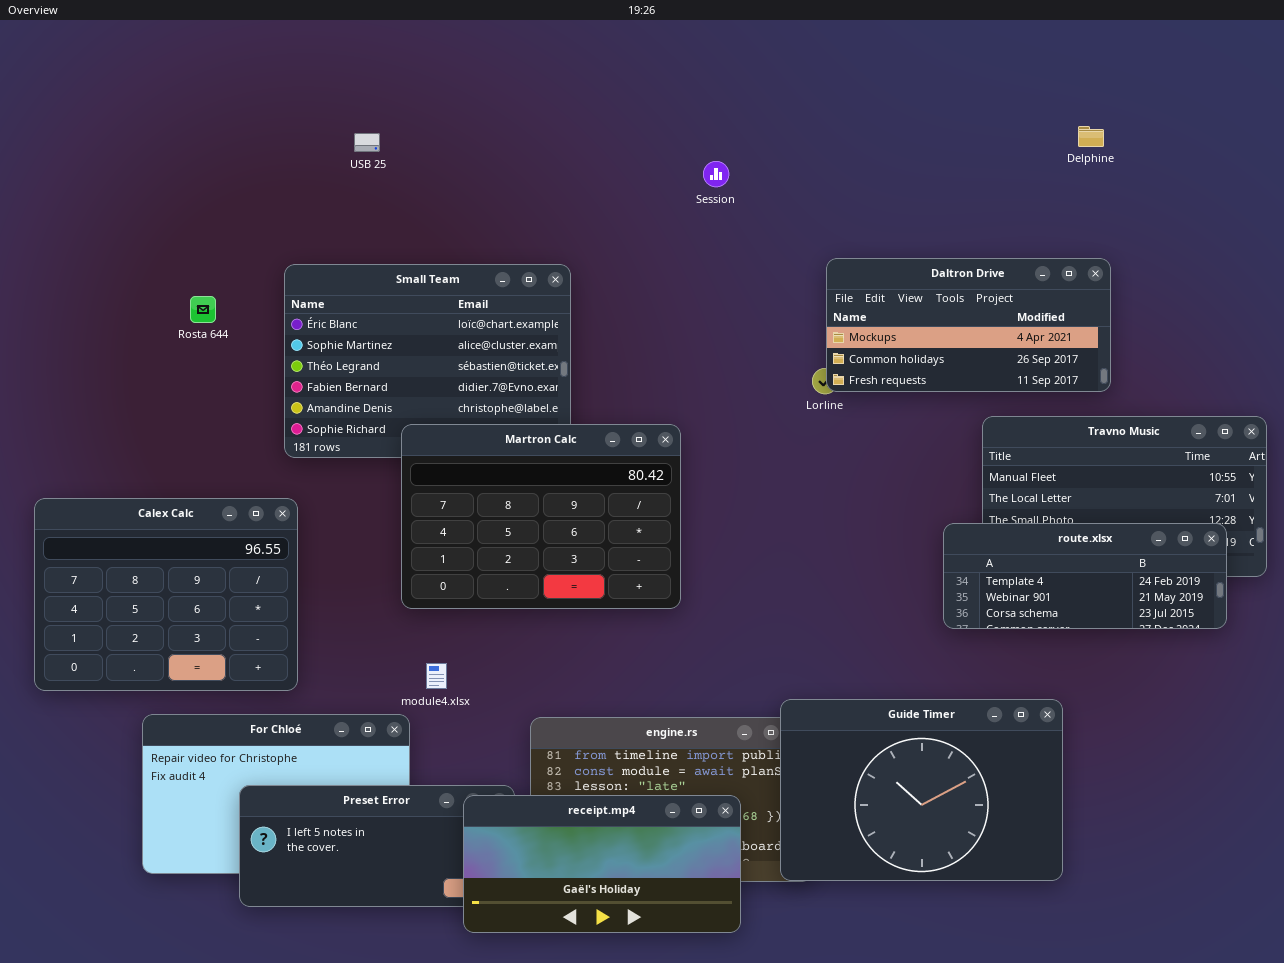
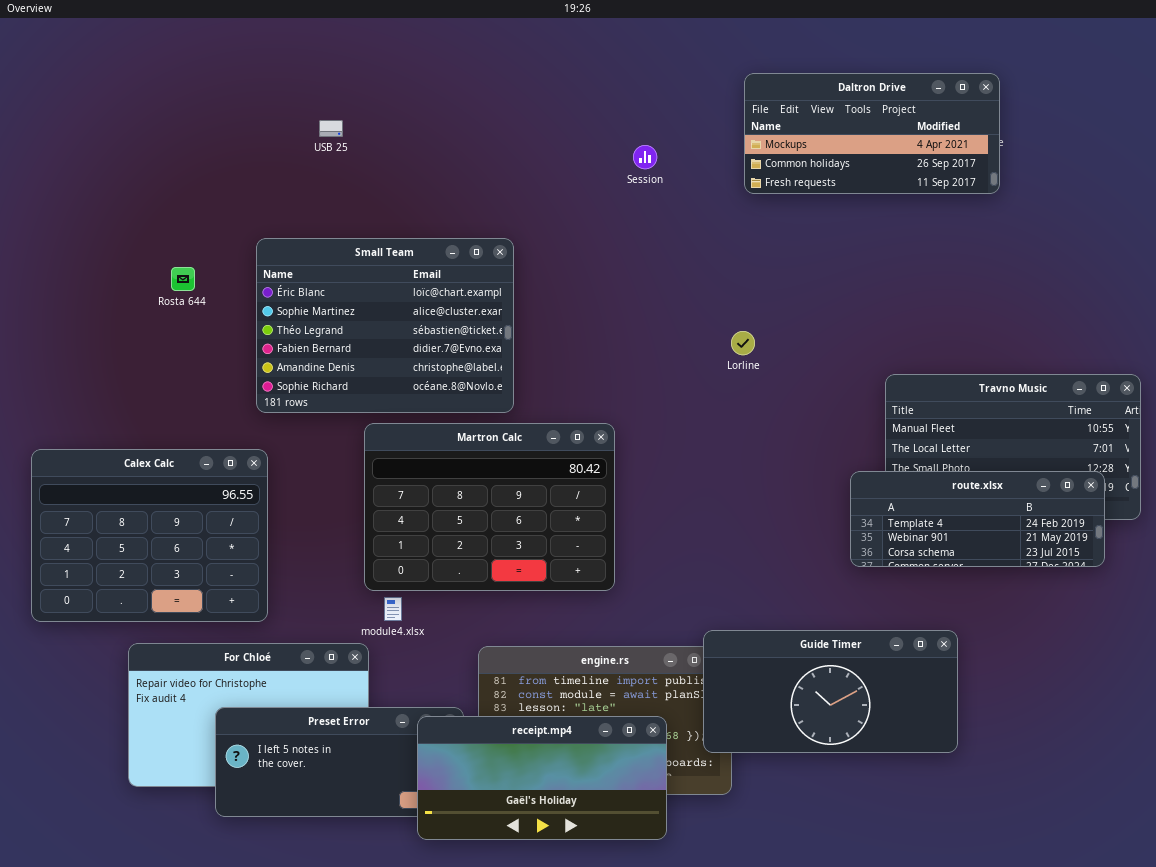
Daltron Drive: [826,258,1111,392] -> [744,73,1000,194], moved
Martron Calc: [401,424,681,609] -> [364,423,615,591], moved
Guide Timer: [780,699,1063,881] -> [703,630,958,753], resized

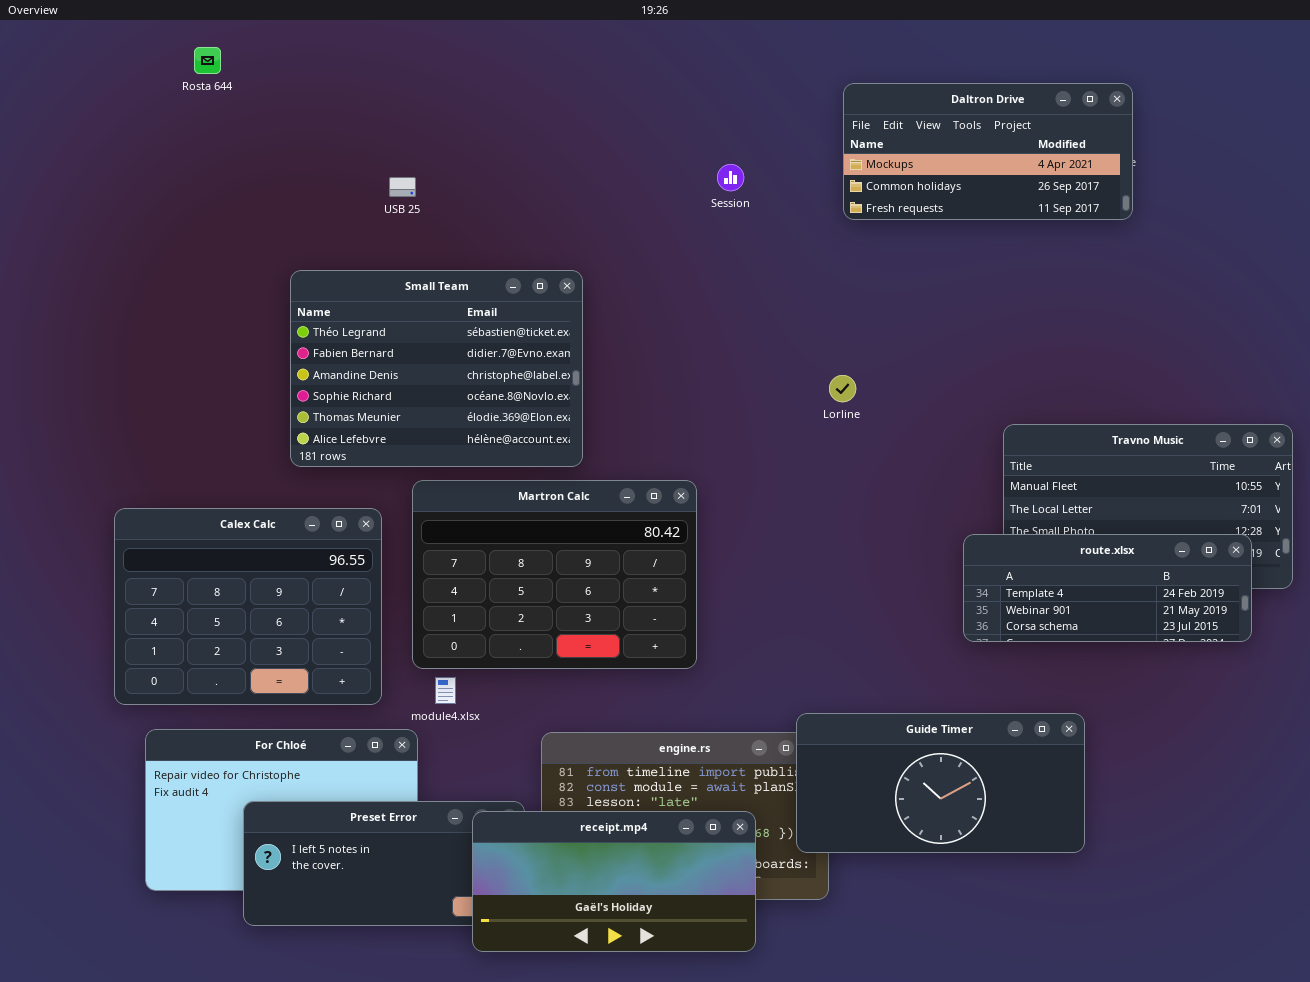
USB 25: [319,120,343,137] -> [389,177,416,197], moved
Small Team: [256,238,514,413] -> [290,270,583,467], scrolled down 2 rows
Rosta 644: [171,267,195,291] -> [194,47,221,74], moved
Calex Calc: [31,449,268,622] -> [114,508,382,705], moved

